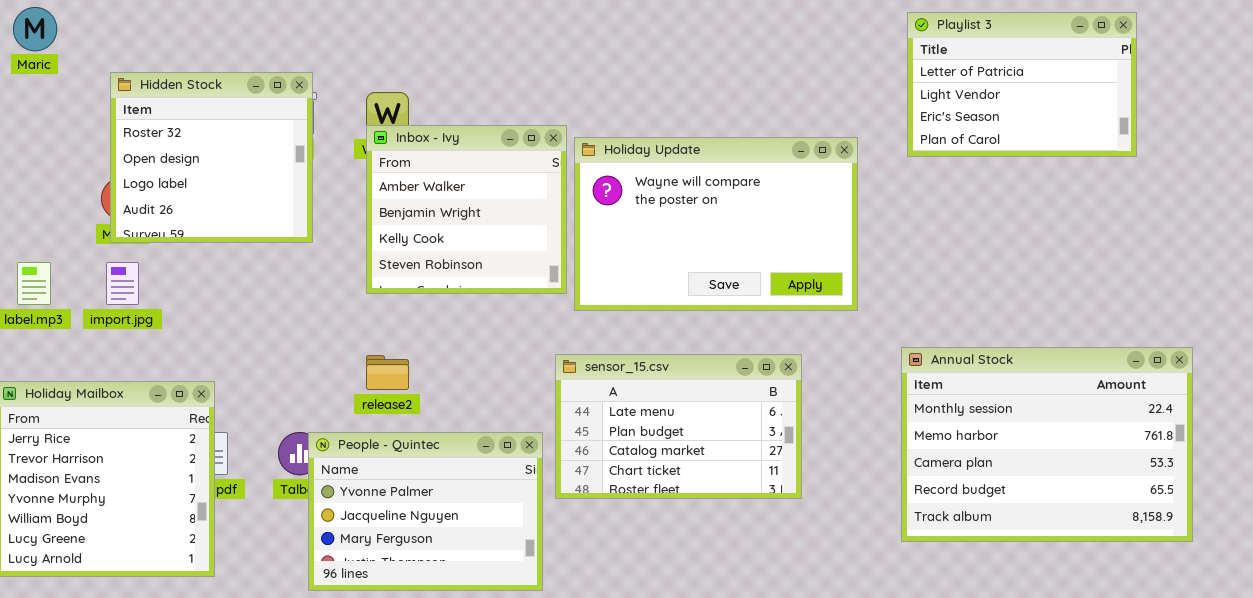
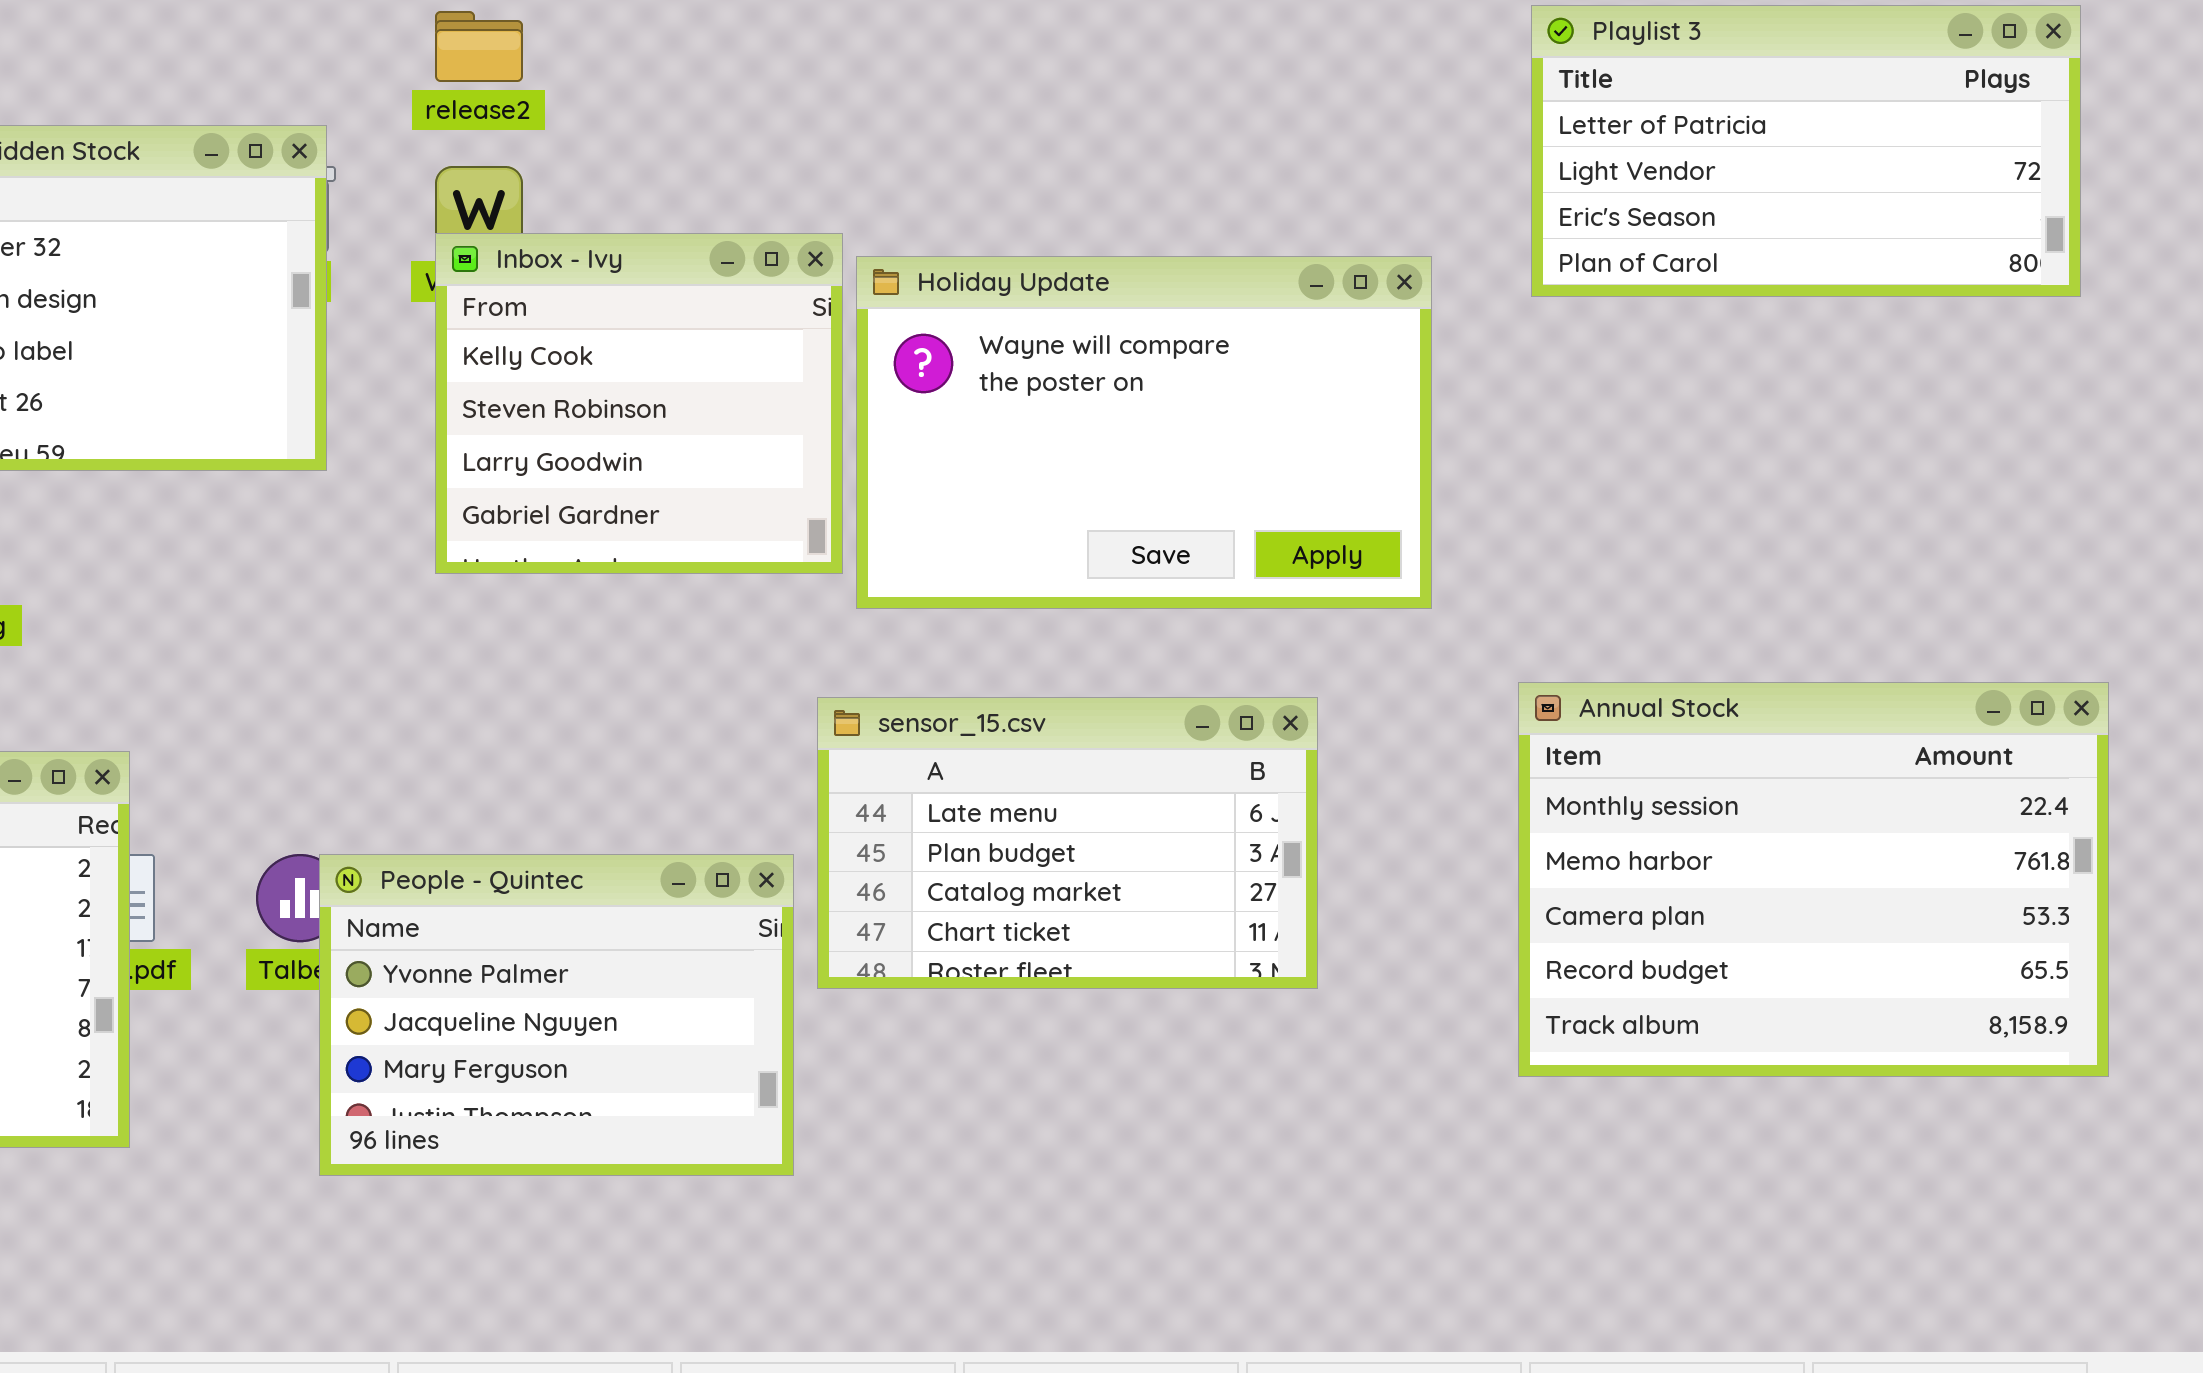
Playlist 3: [907,12,1137,157] -> [1531,5,2081,297], resized
Inbox - Ivy: [366,125,567,294] -> [435,233,843,574], scrolled down 2 rows
release2: [366,355,409,390] -> [435,11,523,82], moved

